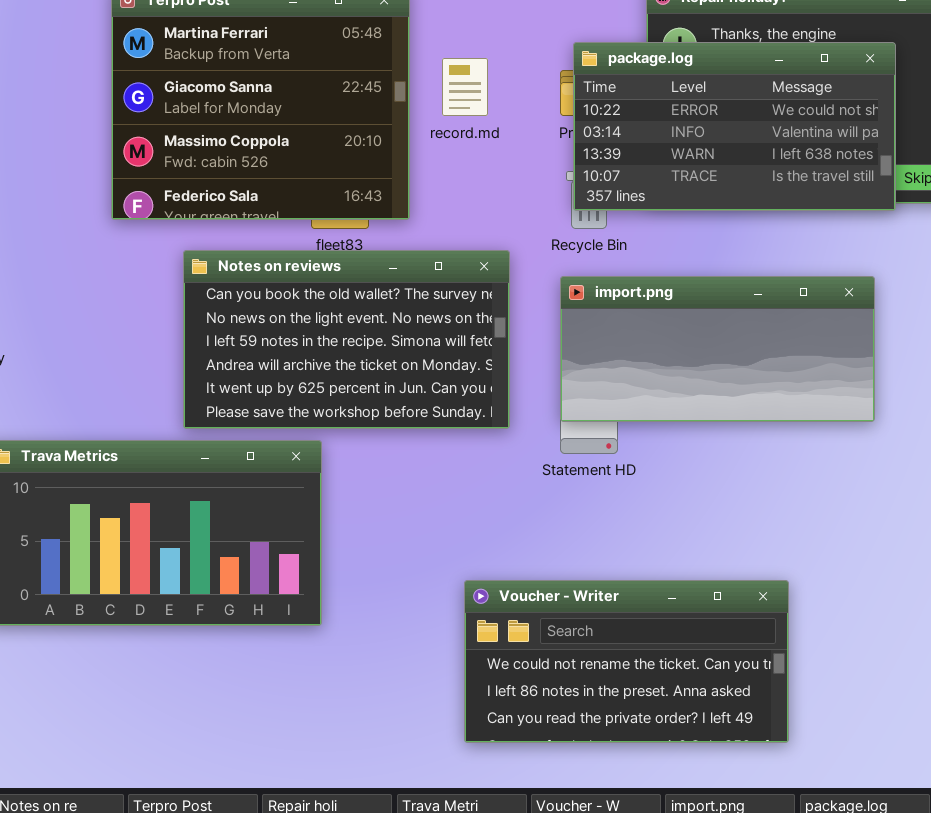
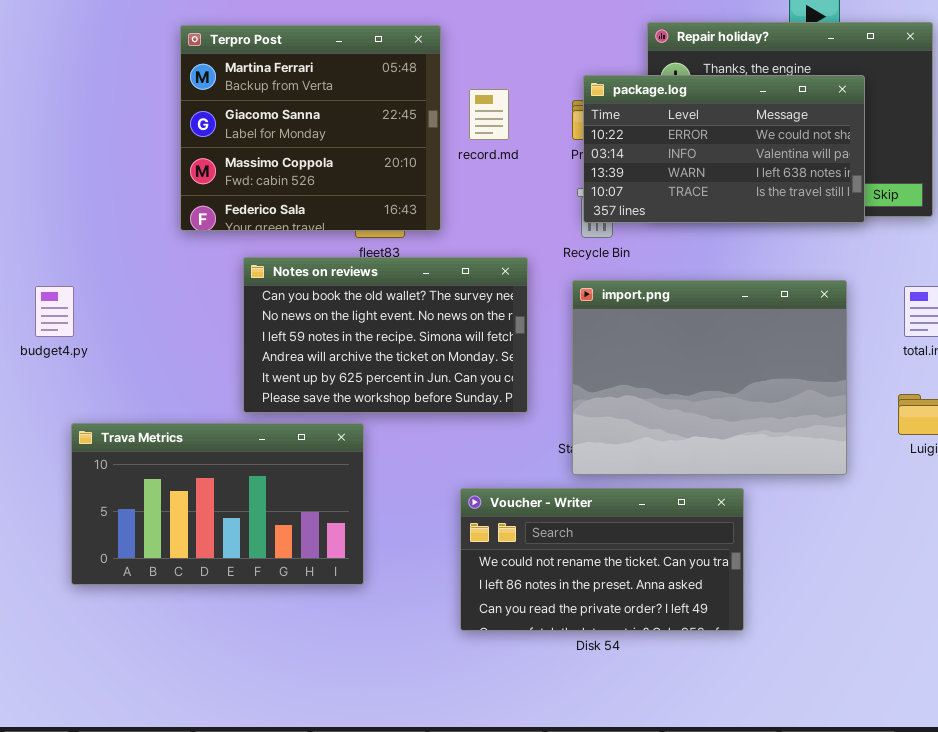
import.png: [560,276,875,422] -> [572,280,847,475], resized
Voucher - Writer: [464,580,789,743] -> [460,488,744,631], moved

